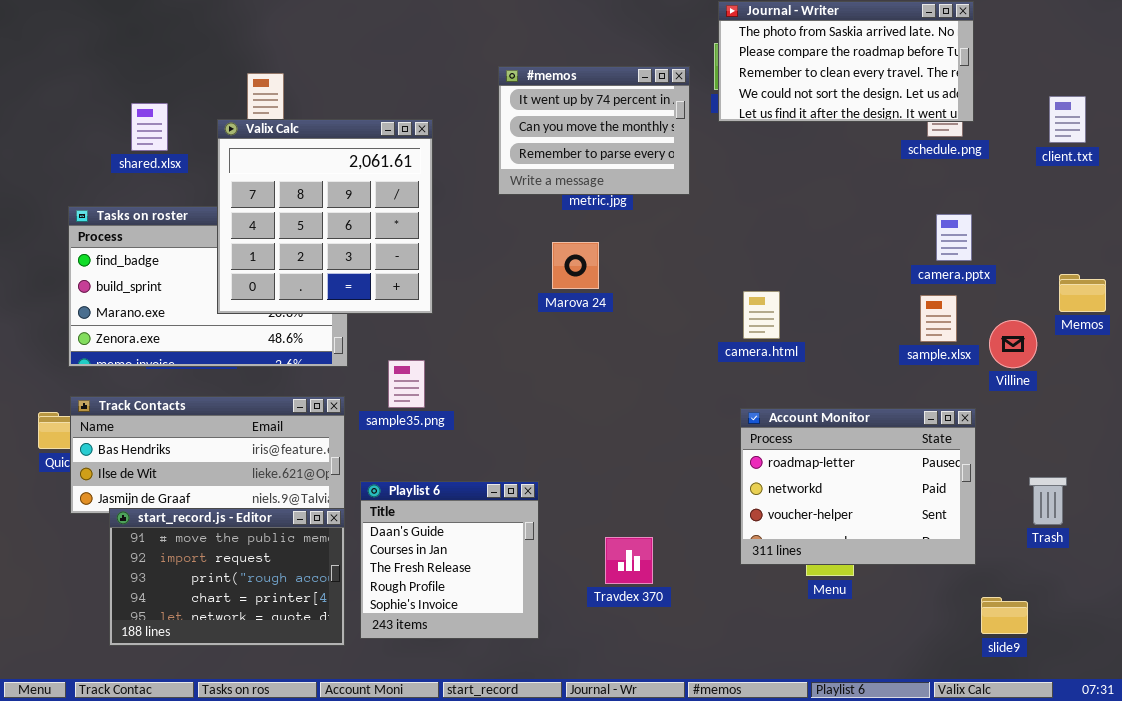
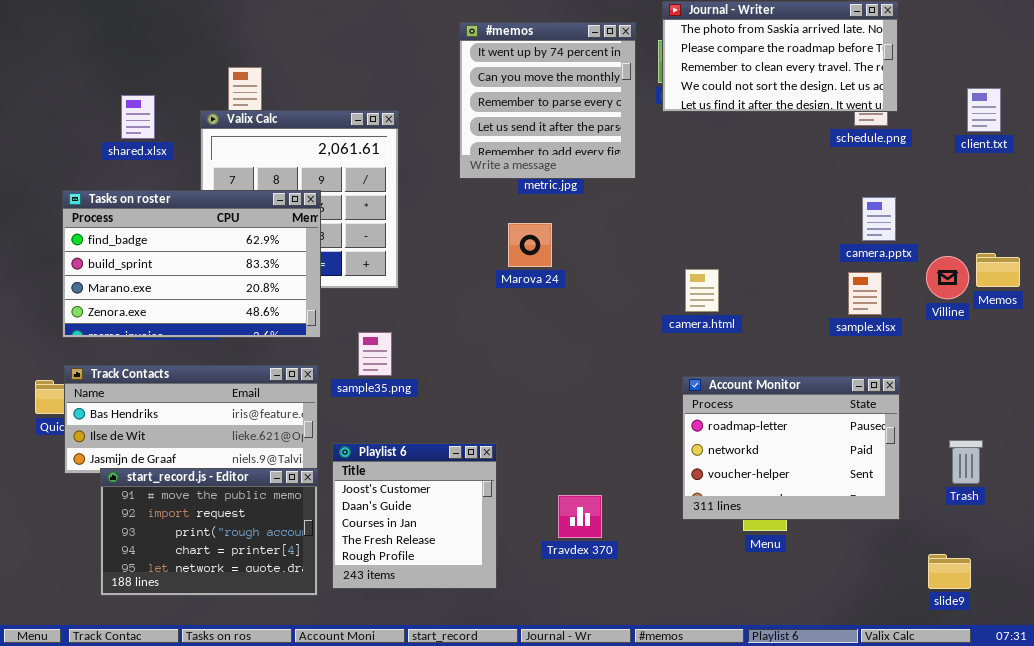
#memos: [498,66,690,195] -> [459,22,636,179], resized
Tasks on roster: [68,206,348,367] -> [62,190,321,338], raised
Villine: [989,320,1037,368] -> [926,256,969,299], moved
Playlist 6: [360,481,539,639] -> [332,443,497,589], scrolled up 1 row
slide9: [981,597,1028,634] -> [928,554,971,589], moved

